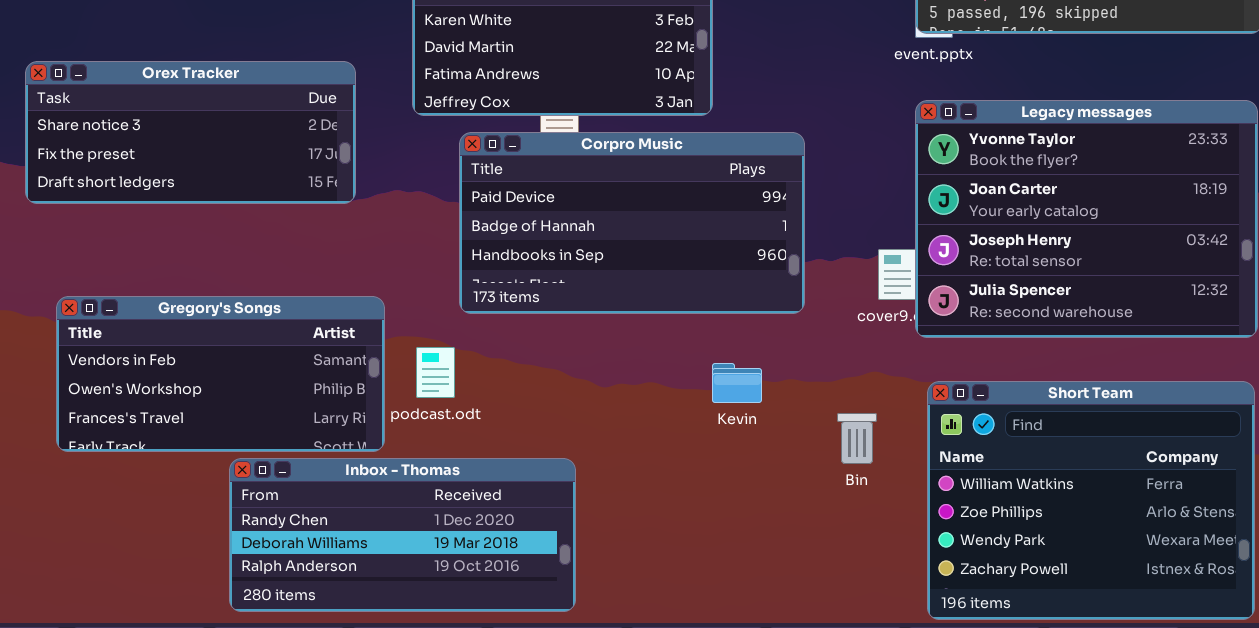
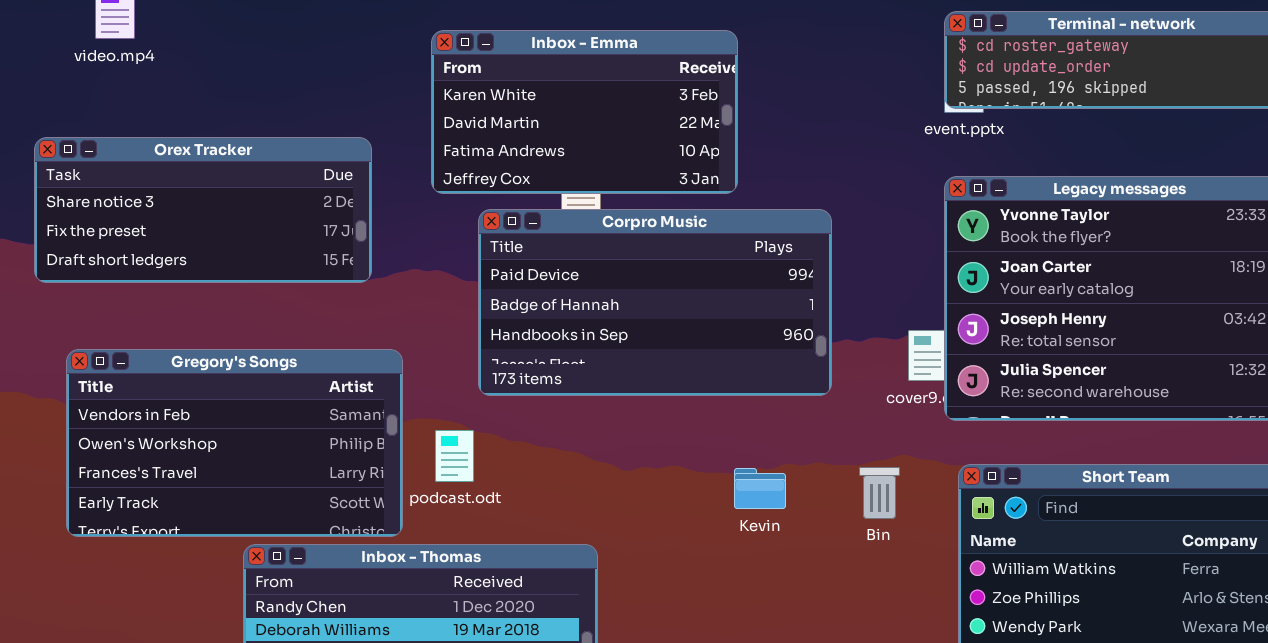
Gregory's Songs: [56,296,385,452] -> [66,349,403,537], resized
Kevin: [712,363,762,403] -> [734,468,786,509], moved
Bin: [837,413,877,464] -> [859,467,900,519], moved

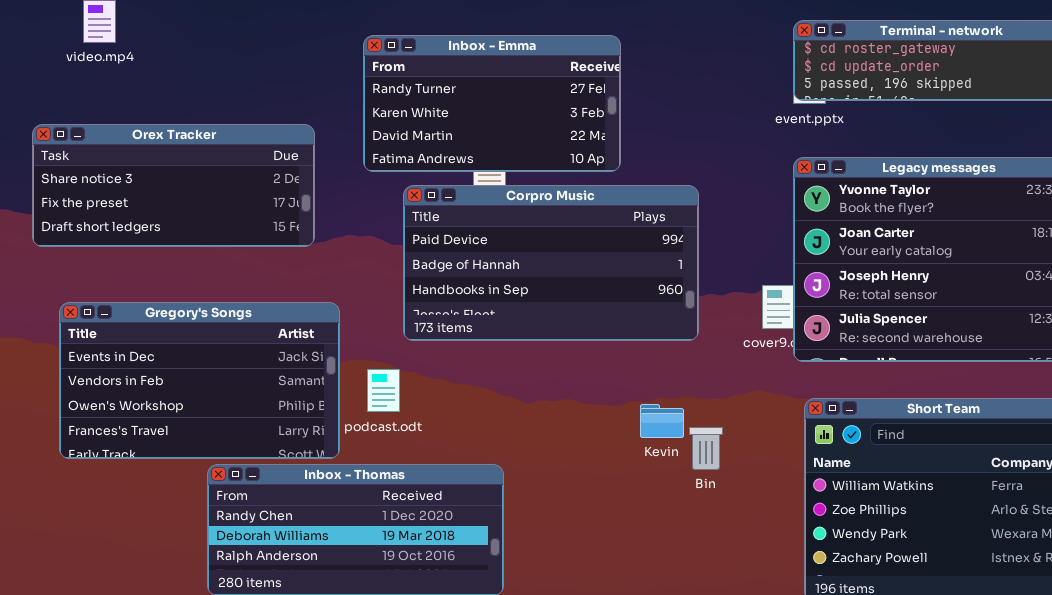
Inbox - Emma: [431,30,738,194] -> [363,35,621,172], scrolled up 1 row
Gregory's Songs: [66,349,403,537] -> [59,302,340,459], scrolled up 1 row
Bin: [859,467,900,519] -> [689,427,723,470], moved
Kevin: [734,468,786,509] -> [640,404,684,438], moved

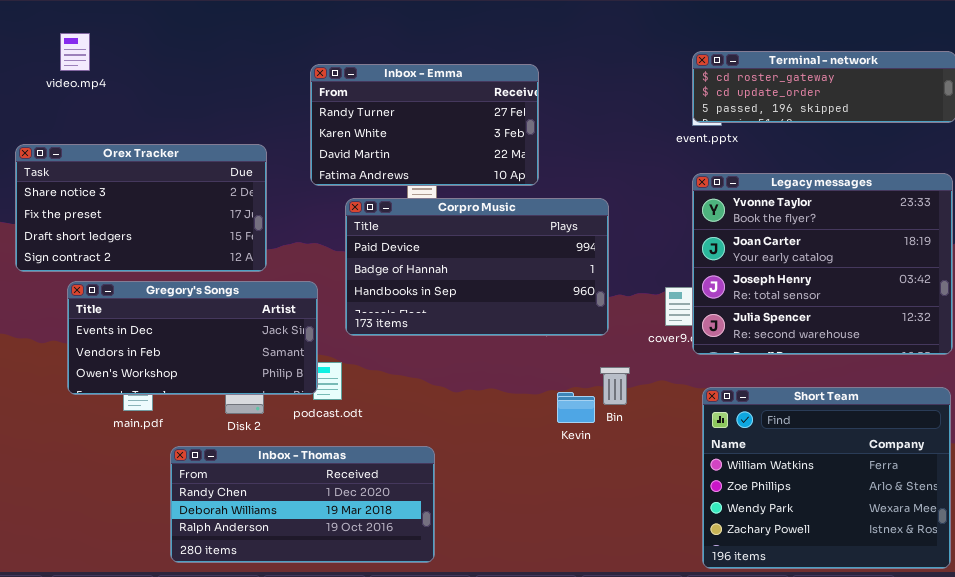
Orex Tracker: [32,124,315,247] -> [15,144,267,272], resized
Gregory's Songs: [59,302,340,459] -> [67,281,318,395], moved, resized
Bin: [689,427,723,470] -> [600,367,630,405], moved

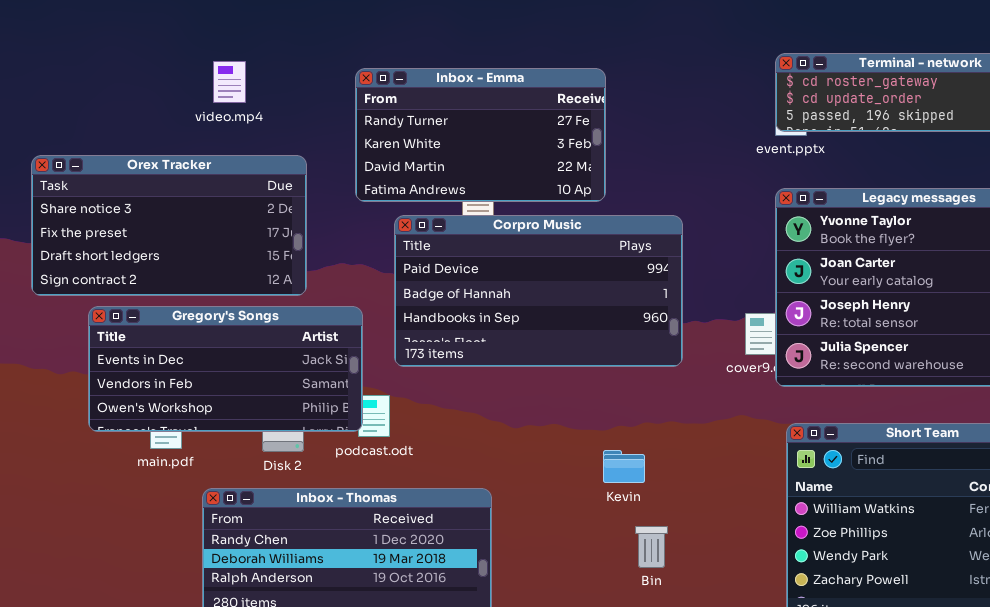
video.mp4: [60,33,90,71] -> [213,61,246,103], moved
Bin: [600,367,630,405] -> [635,526,668,568], moved
Kevin: [557,392,595,423] -> [603,450,645,483], moved

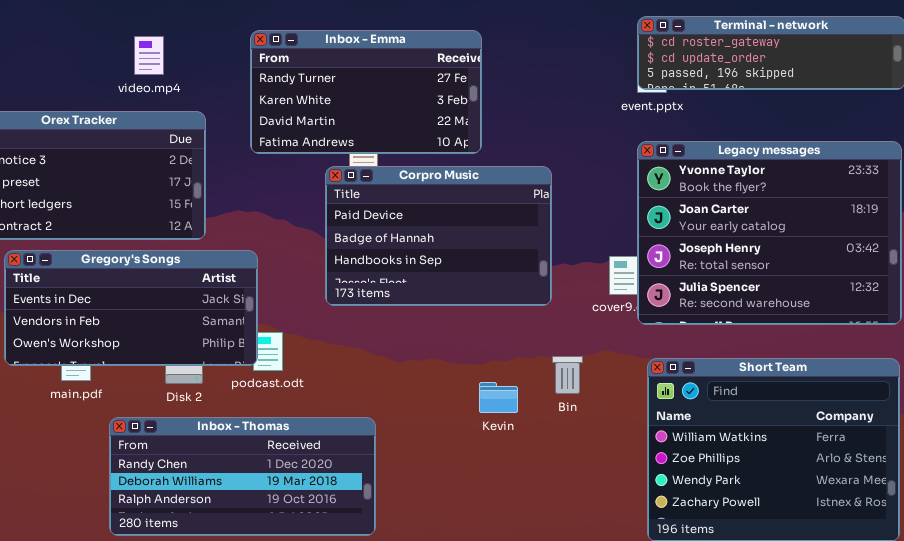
video.mp4: [213,61,246,103] -> [134,36,164,75], moved
Corpro Music: [394,215,683,367] -> [325,166,552,306], resized
Bin: [635,526,668,568] -> [552,356,583,394], moved

